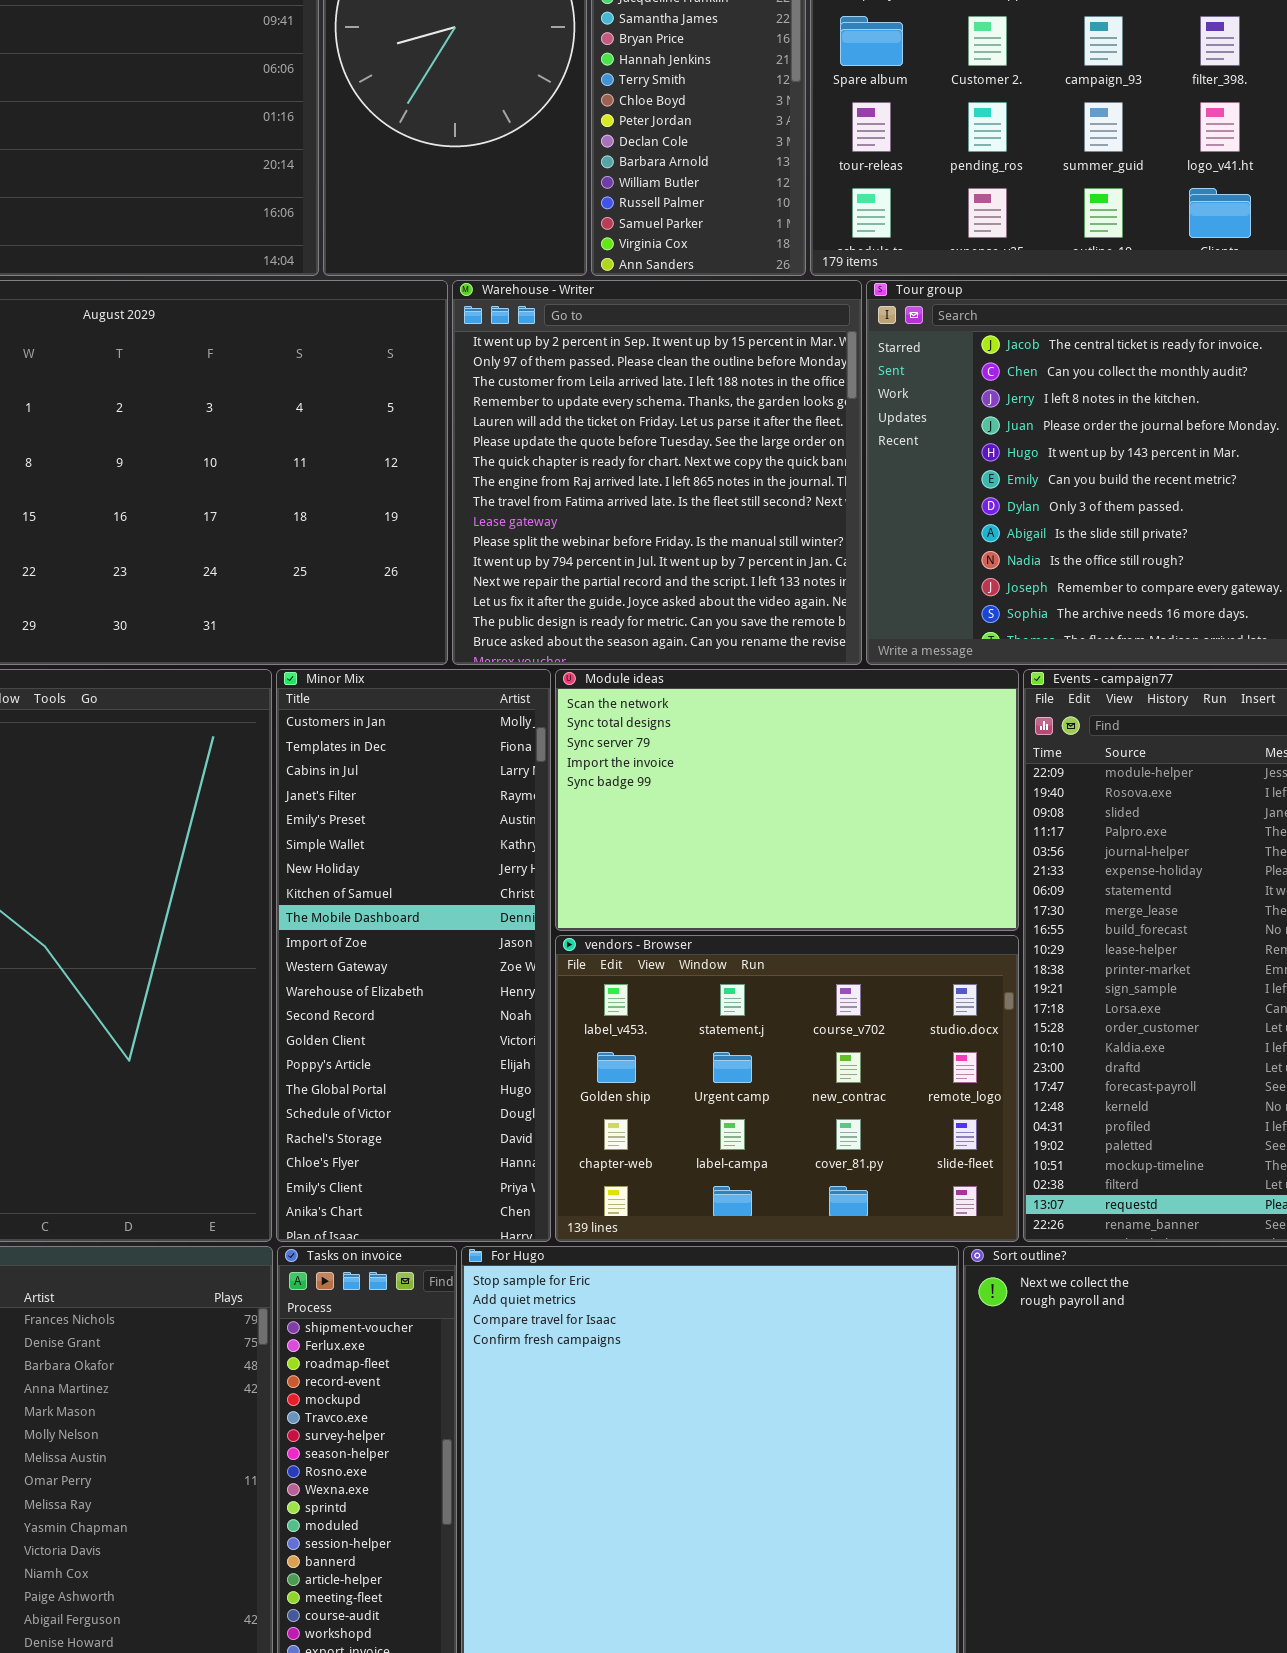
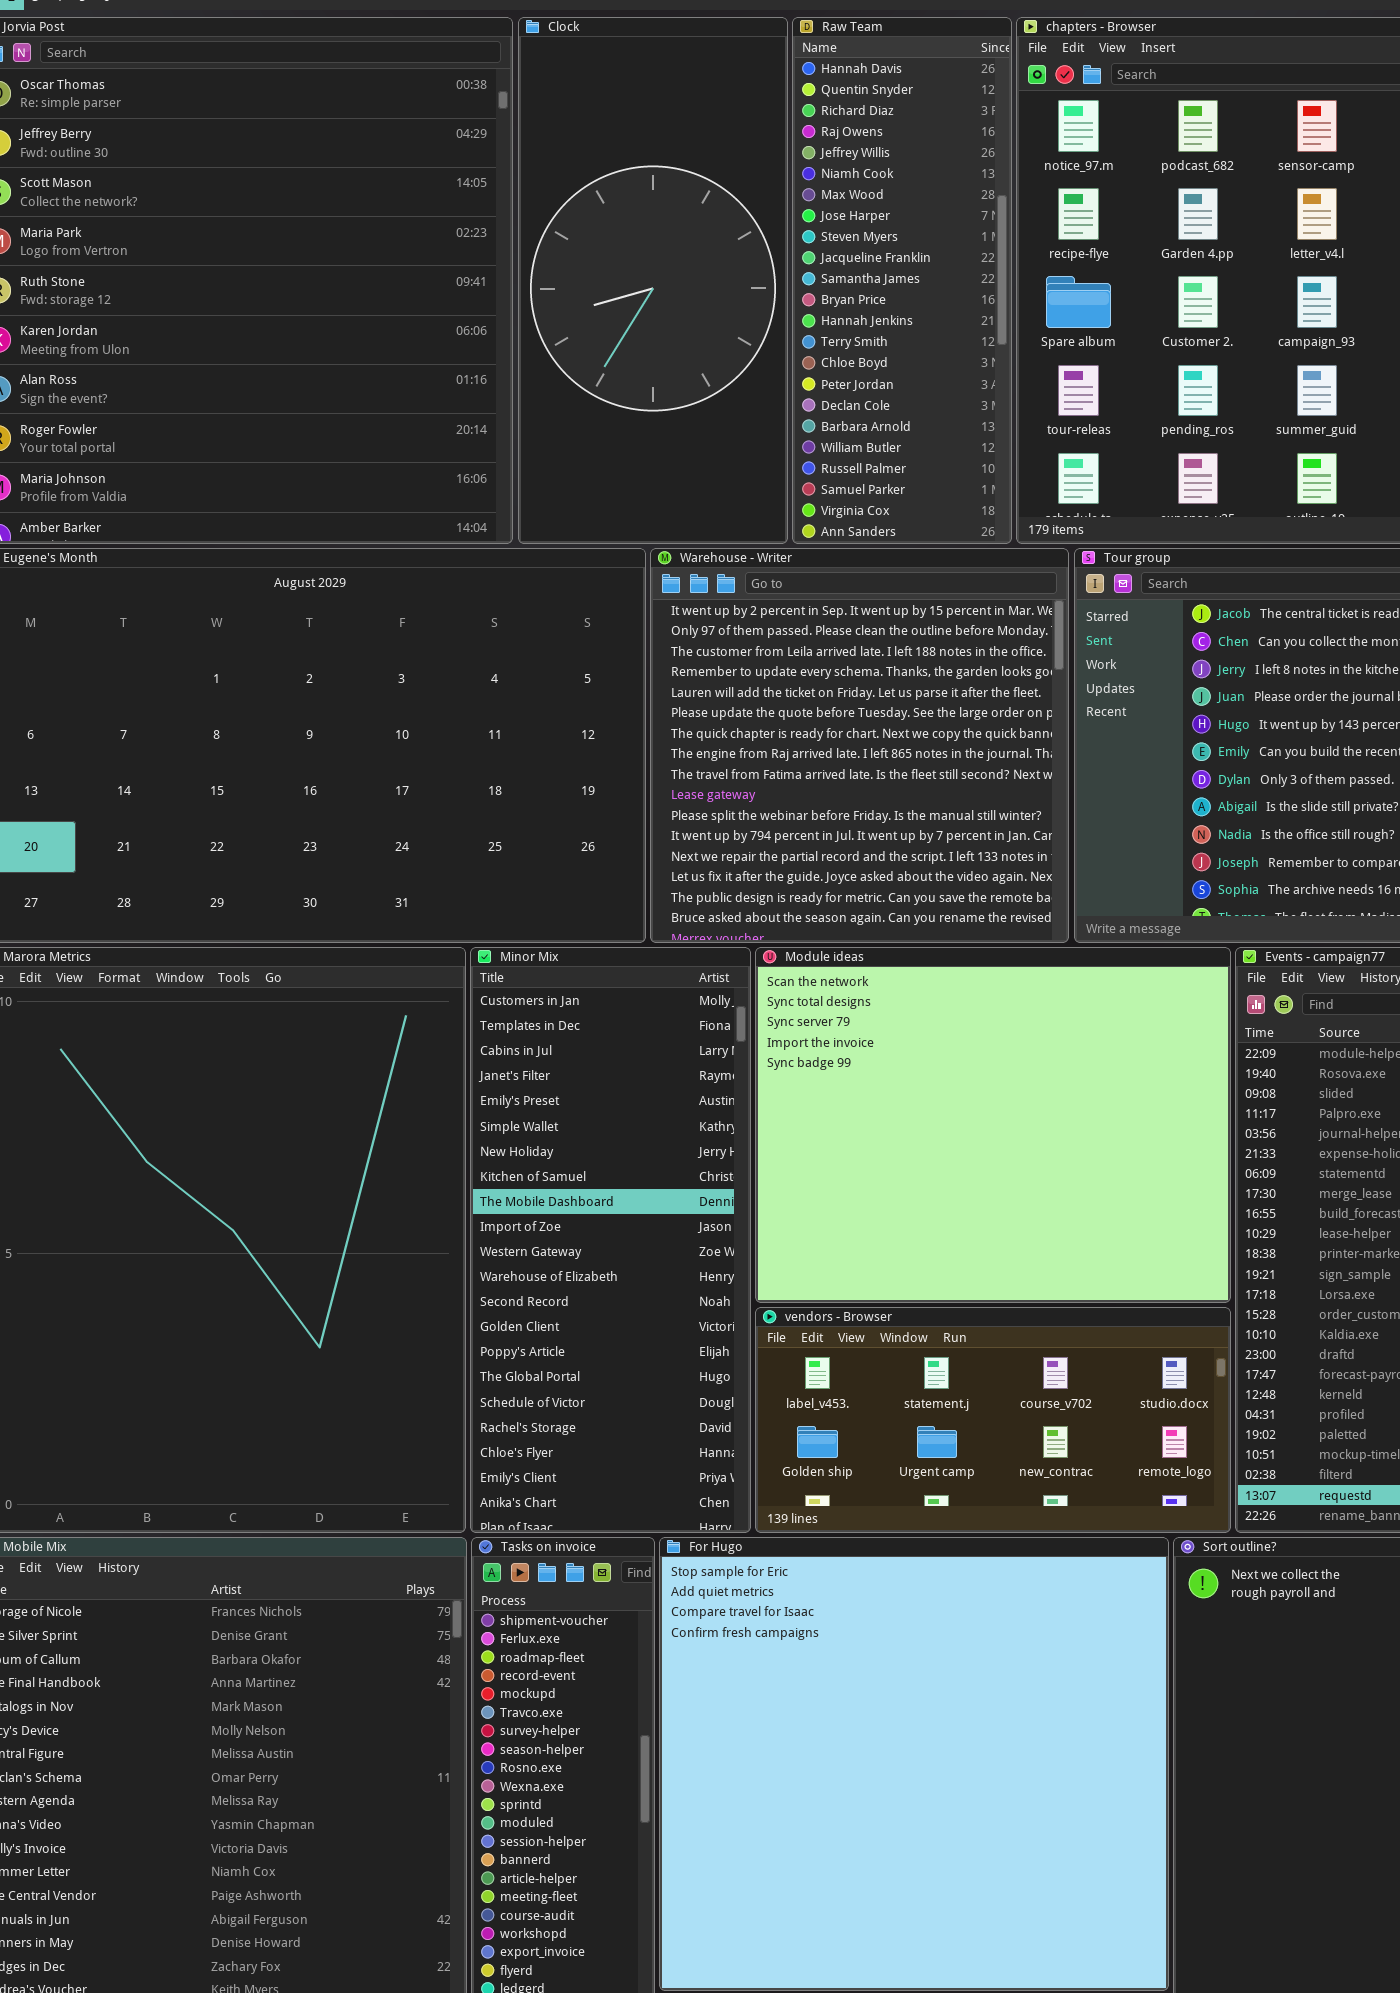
Module ideas: [555,669,1019,931] -> [755,947,1231,1303], resized
vendors - Browser: [555,935,1019,1242] -> [755,1307,1231,1533], resized

